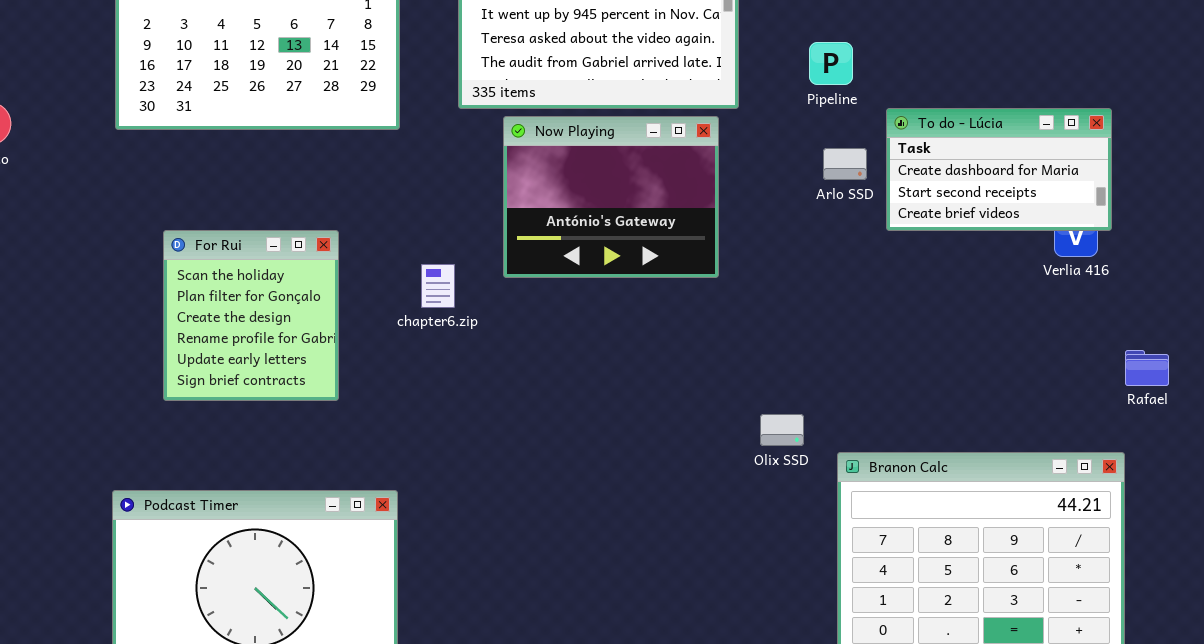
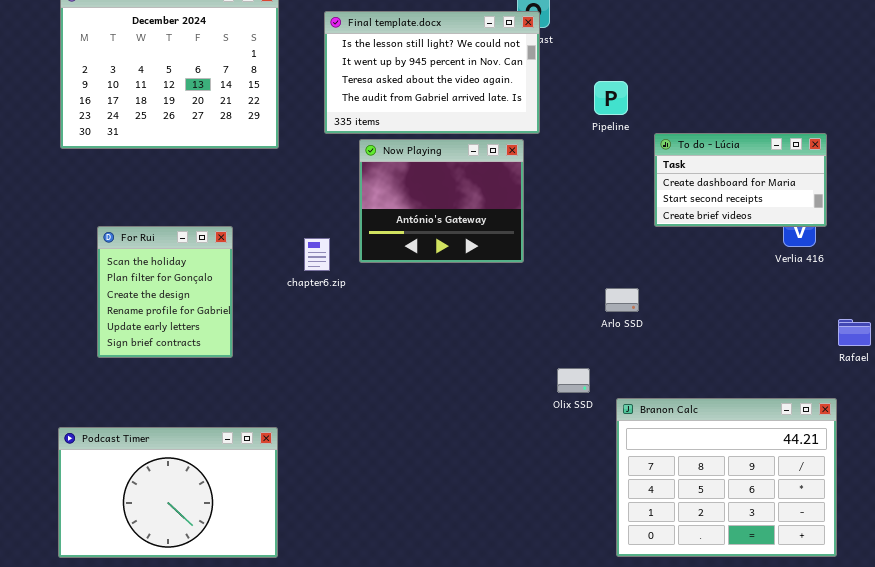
Arlo SSD: [823,148,867,180] -> [605,288,639,312], moved
chapter6.zip: [421,264,455,308] -> [304,238,330,271], moved

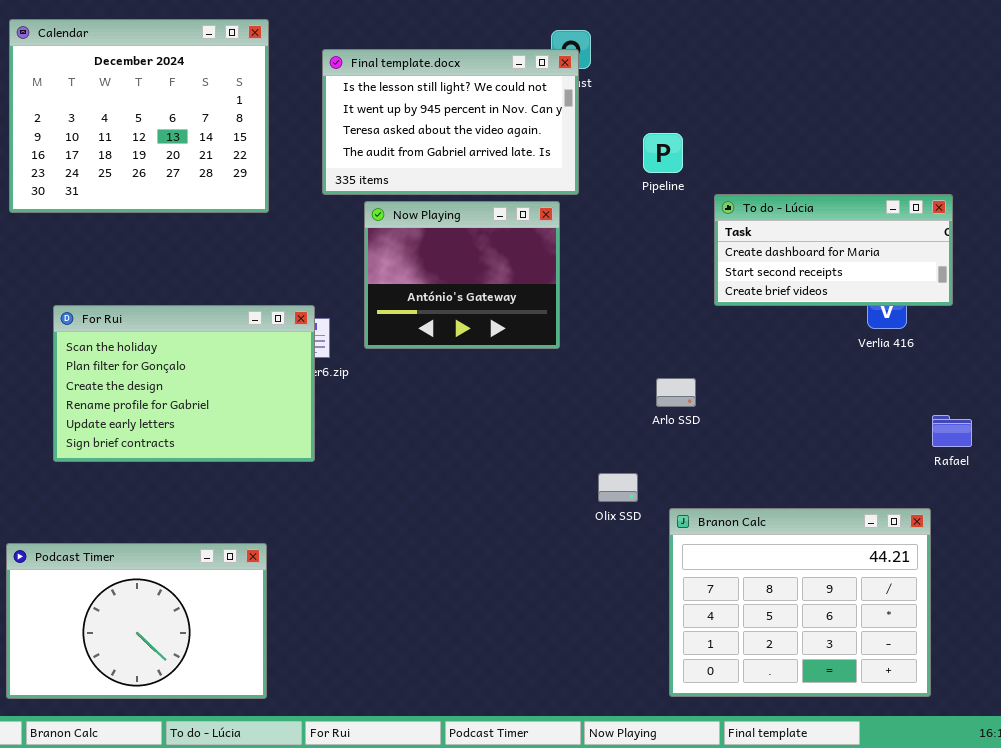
To do - Lúcia: [654,133,827,227] -> [714,194,953,306], resized
For Rui: [97,226,233,358] -> [53,305,315,462], resized

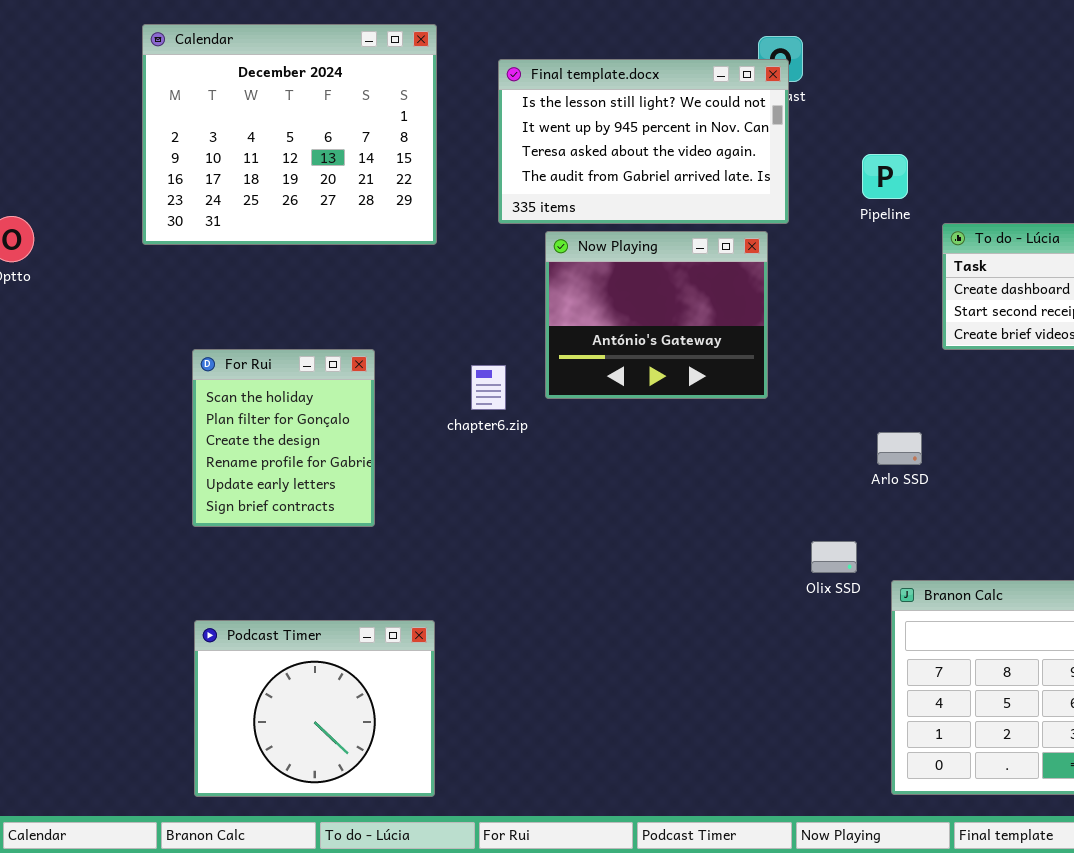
For Rui: [53,305,315,462] -> [192,349,375,527], resized
Podcast Timer: [6,543,267,699] -> [194,620,435,797], resized

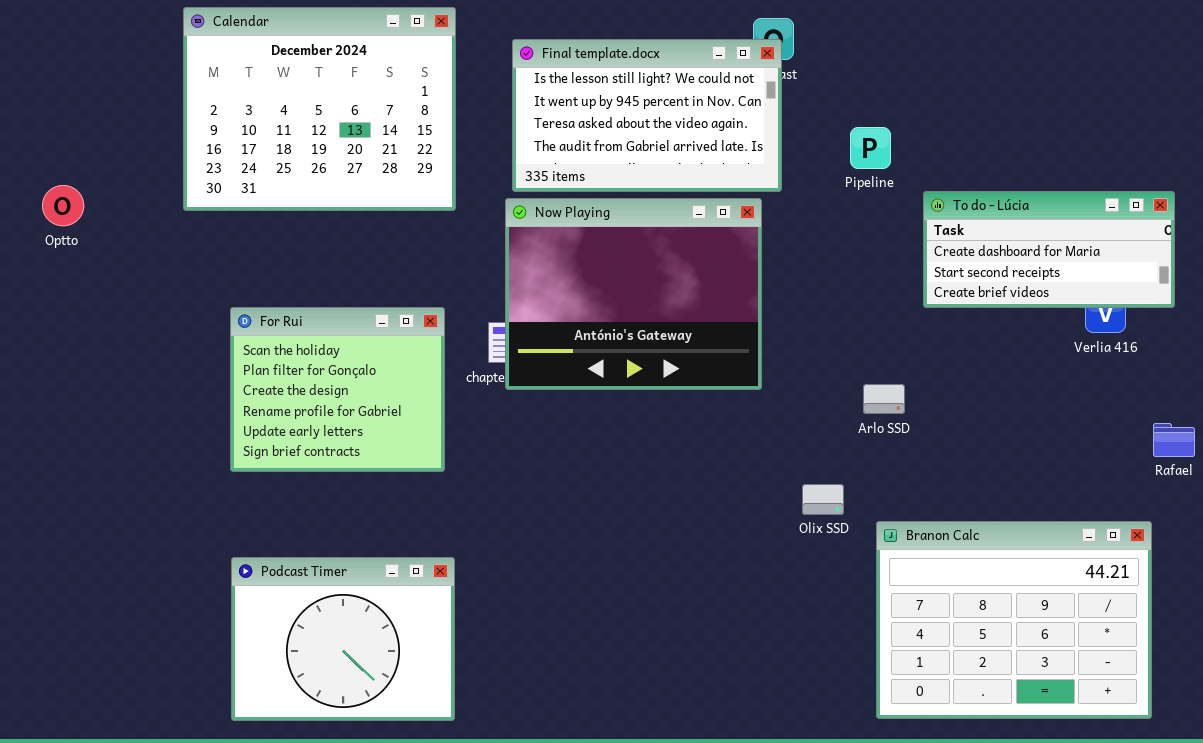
Now Playing: [545,231,768,399] -> [505,198,762,390], resized
For Rui: [192,349,375,527] -> [230,307,445,472], resized

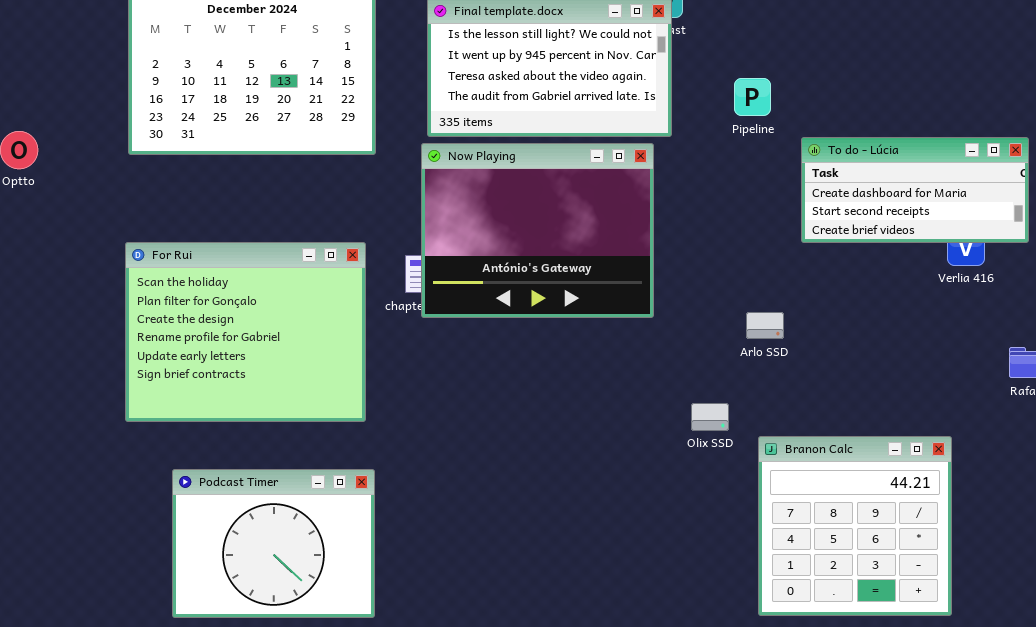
For Rui: [230,307,445,472] -> [125,242,366,422], resized
Branon Calc: [876,521,1152,719] -> [758,436,952,616], resized

